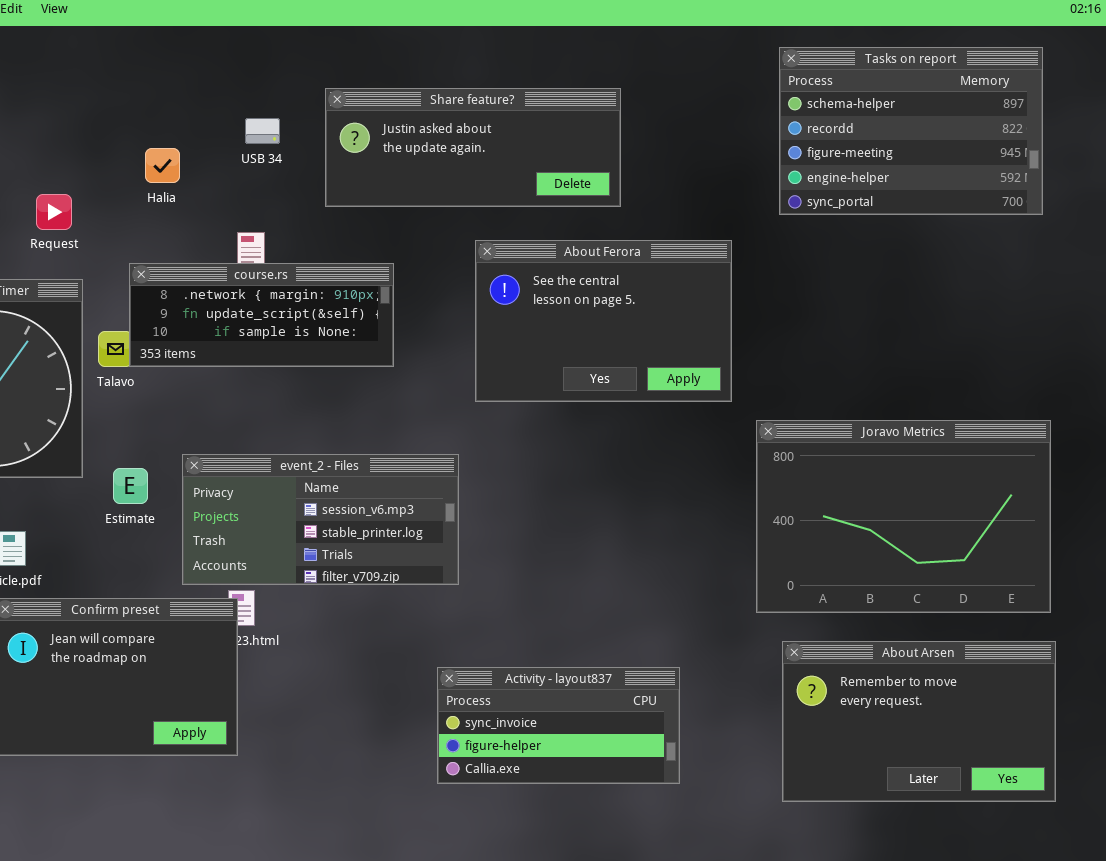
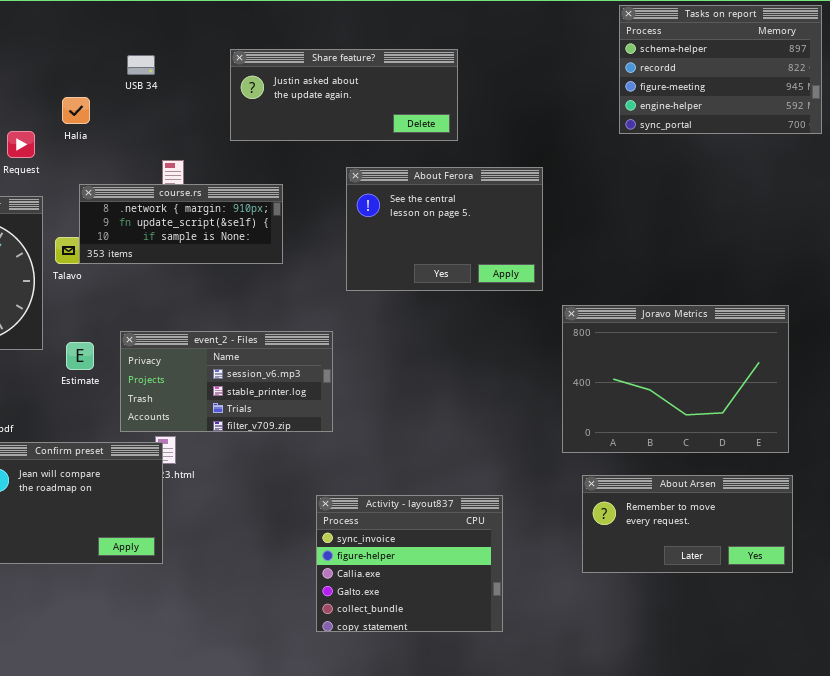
Tasks on report: [779,47,1043,215] -> [619,5,822,134], moved
USB 34: [245,118,280,144] -> [127,55,155,75], moved
Halia: [145,148,180,183] -> [62,97,90,124], moved
About Arsen: [782,641,1056,802] -> [582,475,793,573], resized
Activity - layout837: [437,667,680,784] -> [316,495,503,632], resized

